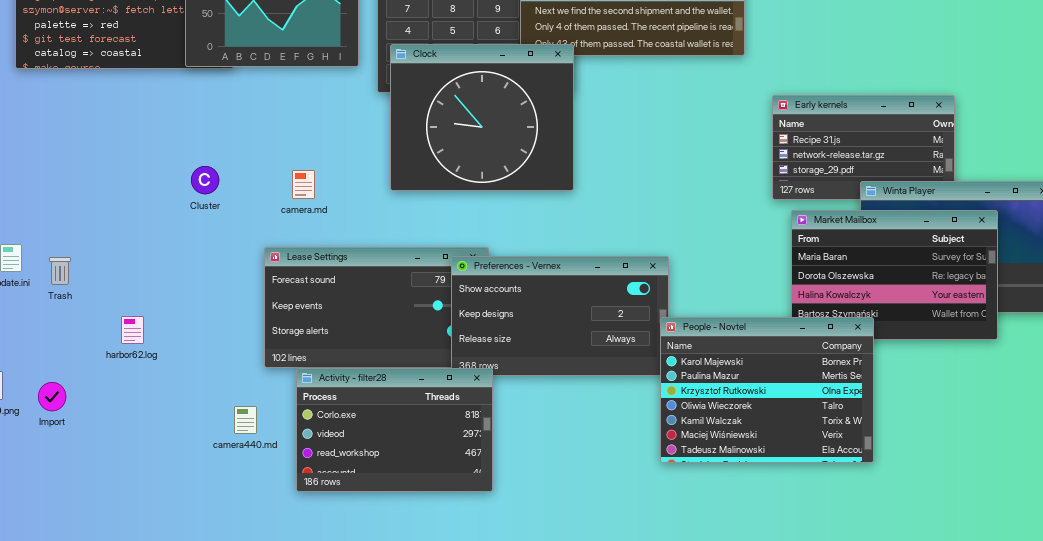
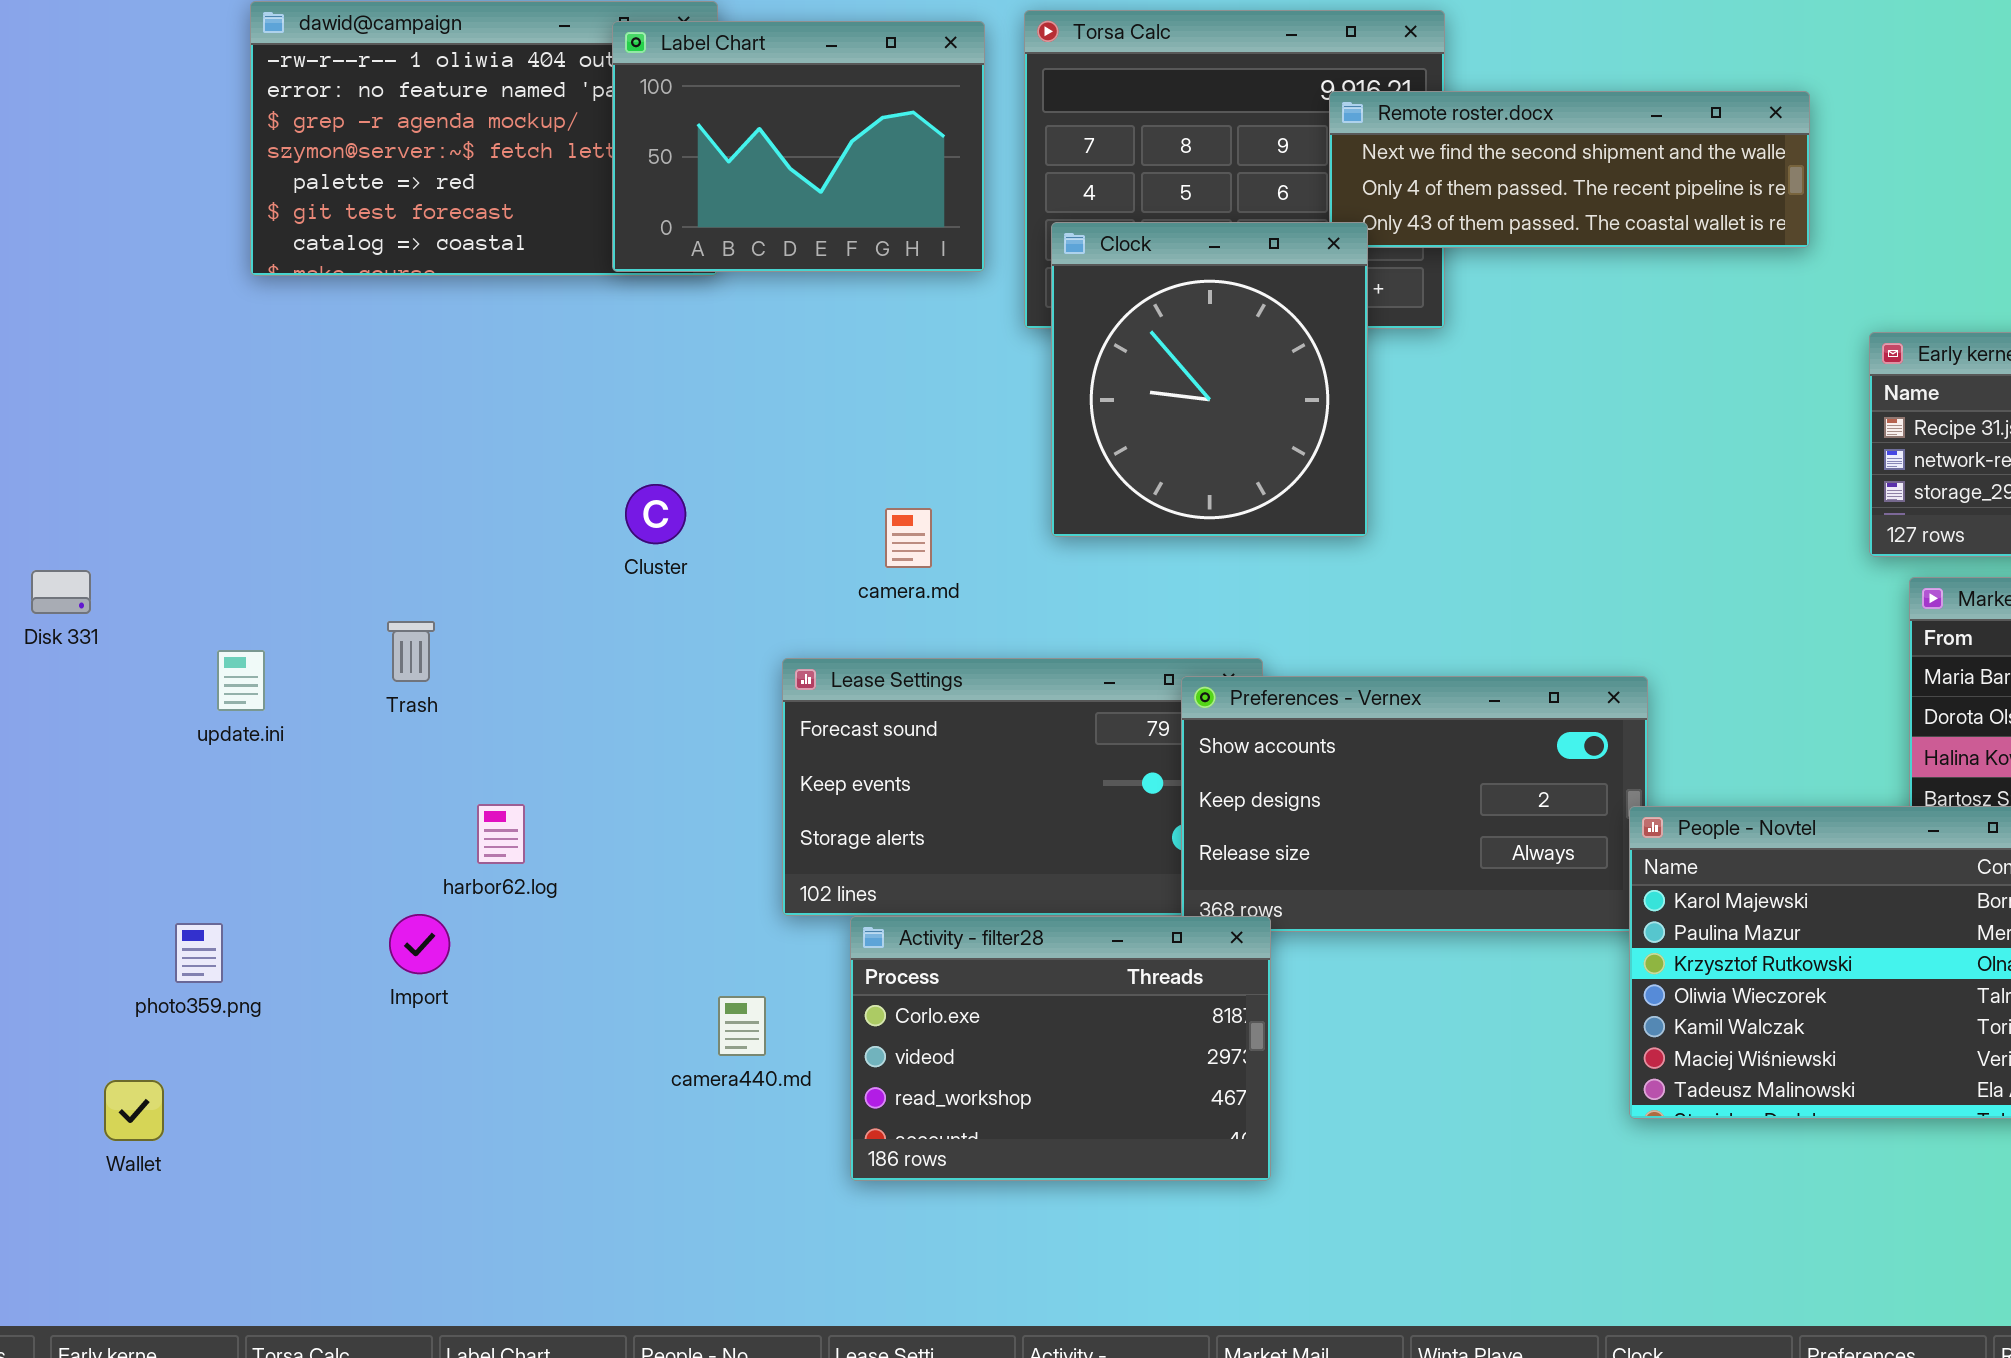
Clock: [390,44,574,191] -> [1051,222,1368,537], resized
camera.md: [292,170,315,199] -> [885,508,932,568], moved
Trash: [49,257,71,285] -> [387,621,435,682], moved
Import: [38,382,66,411] -> [389,914,450,974], moved

